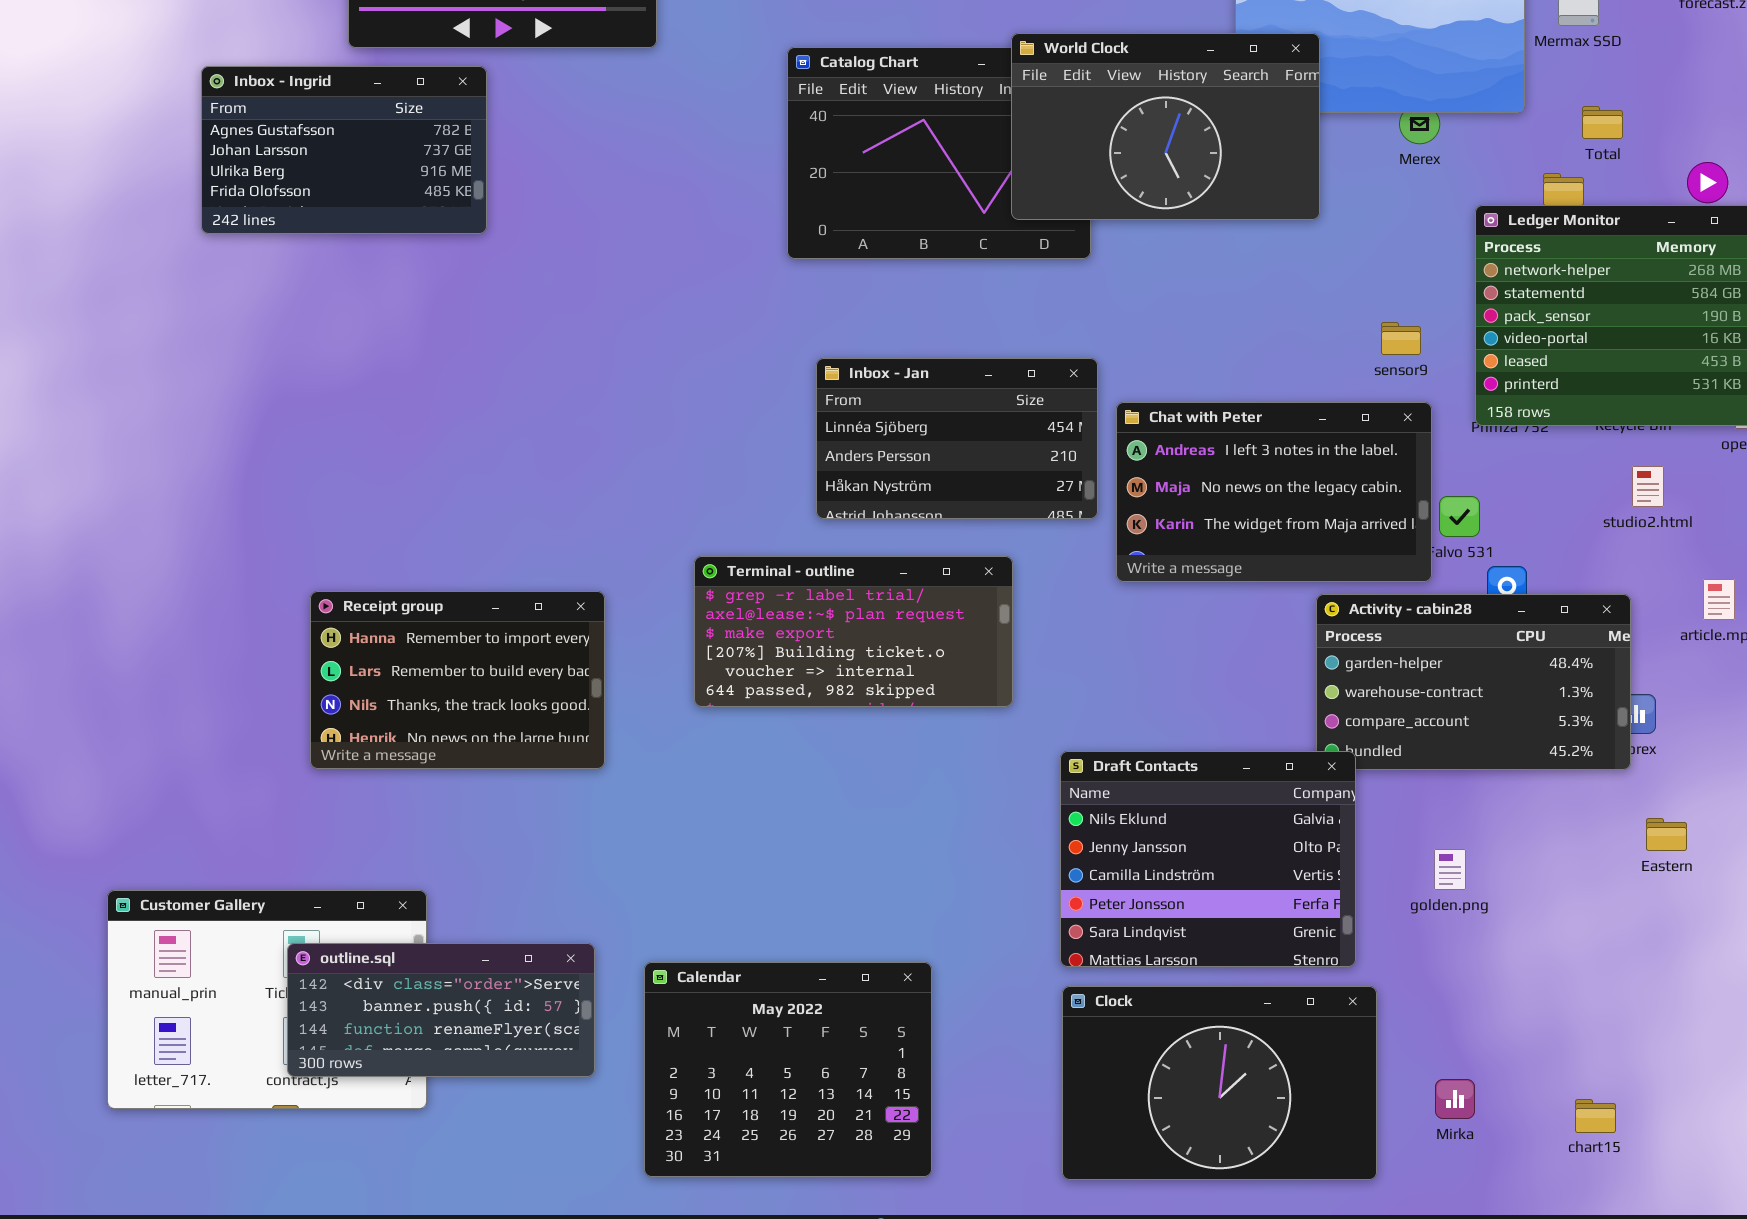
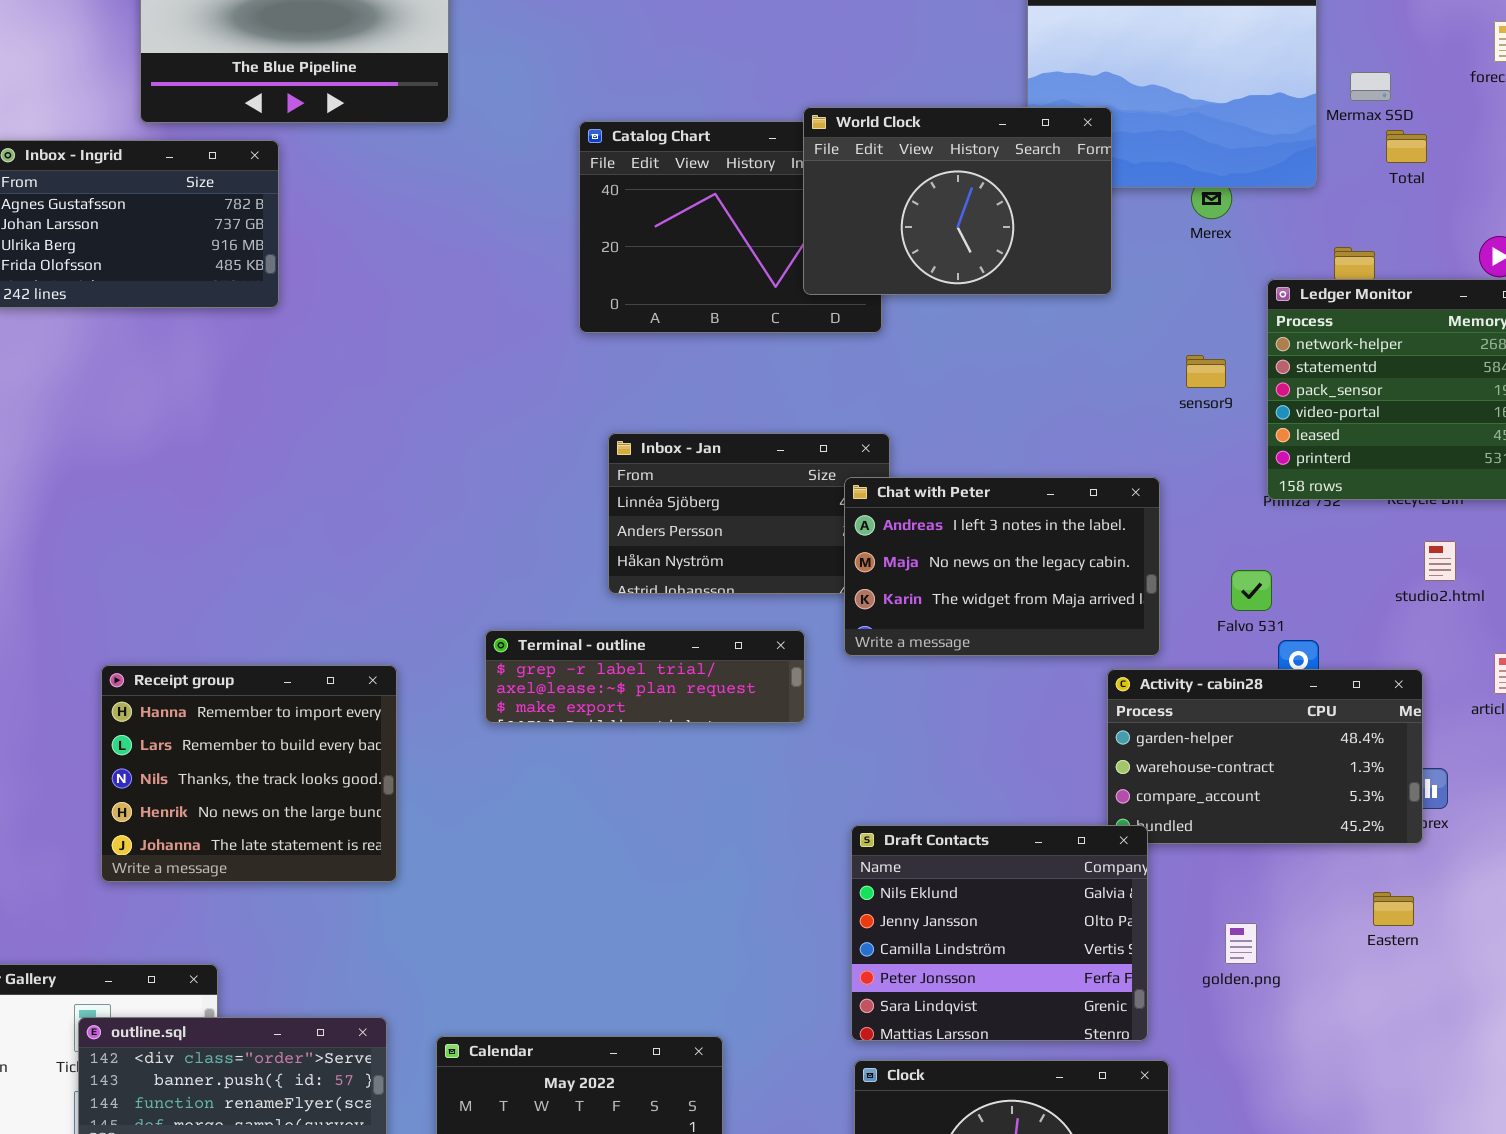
Total: [1582,106,1623,139] -> [1386,130,1427,163], moved
sensor9: [1381,322,1421,355] -> [1186,355,1226,388], moved
Chat with Peter: [1116,402,1432,582] -> [844,477,1160,656], moved
Terminal - outline: [694,556,1013,707] -> [485,630,805,723], resized
Receipt group: [310,591,605,769] -> [101,665,397,882], resized
Eastern: [1646,818,1687,851] -> [1373,892,1414,926], moved

